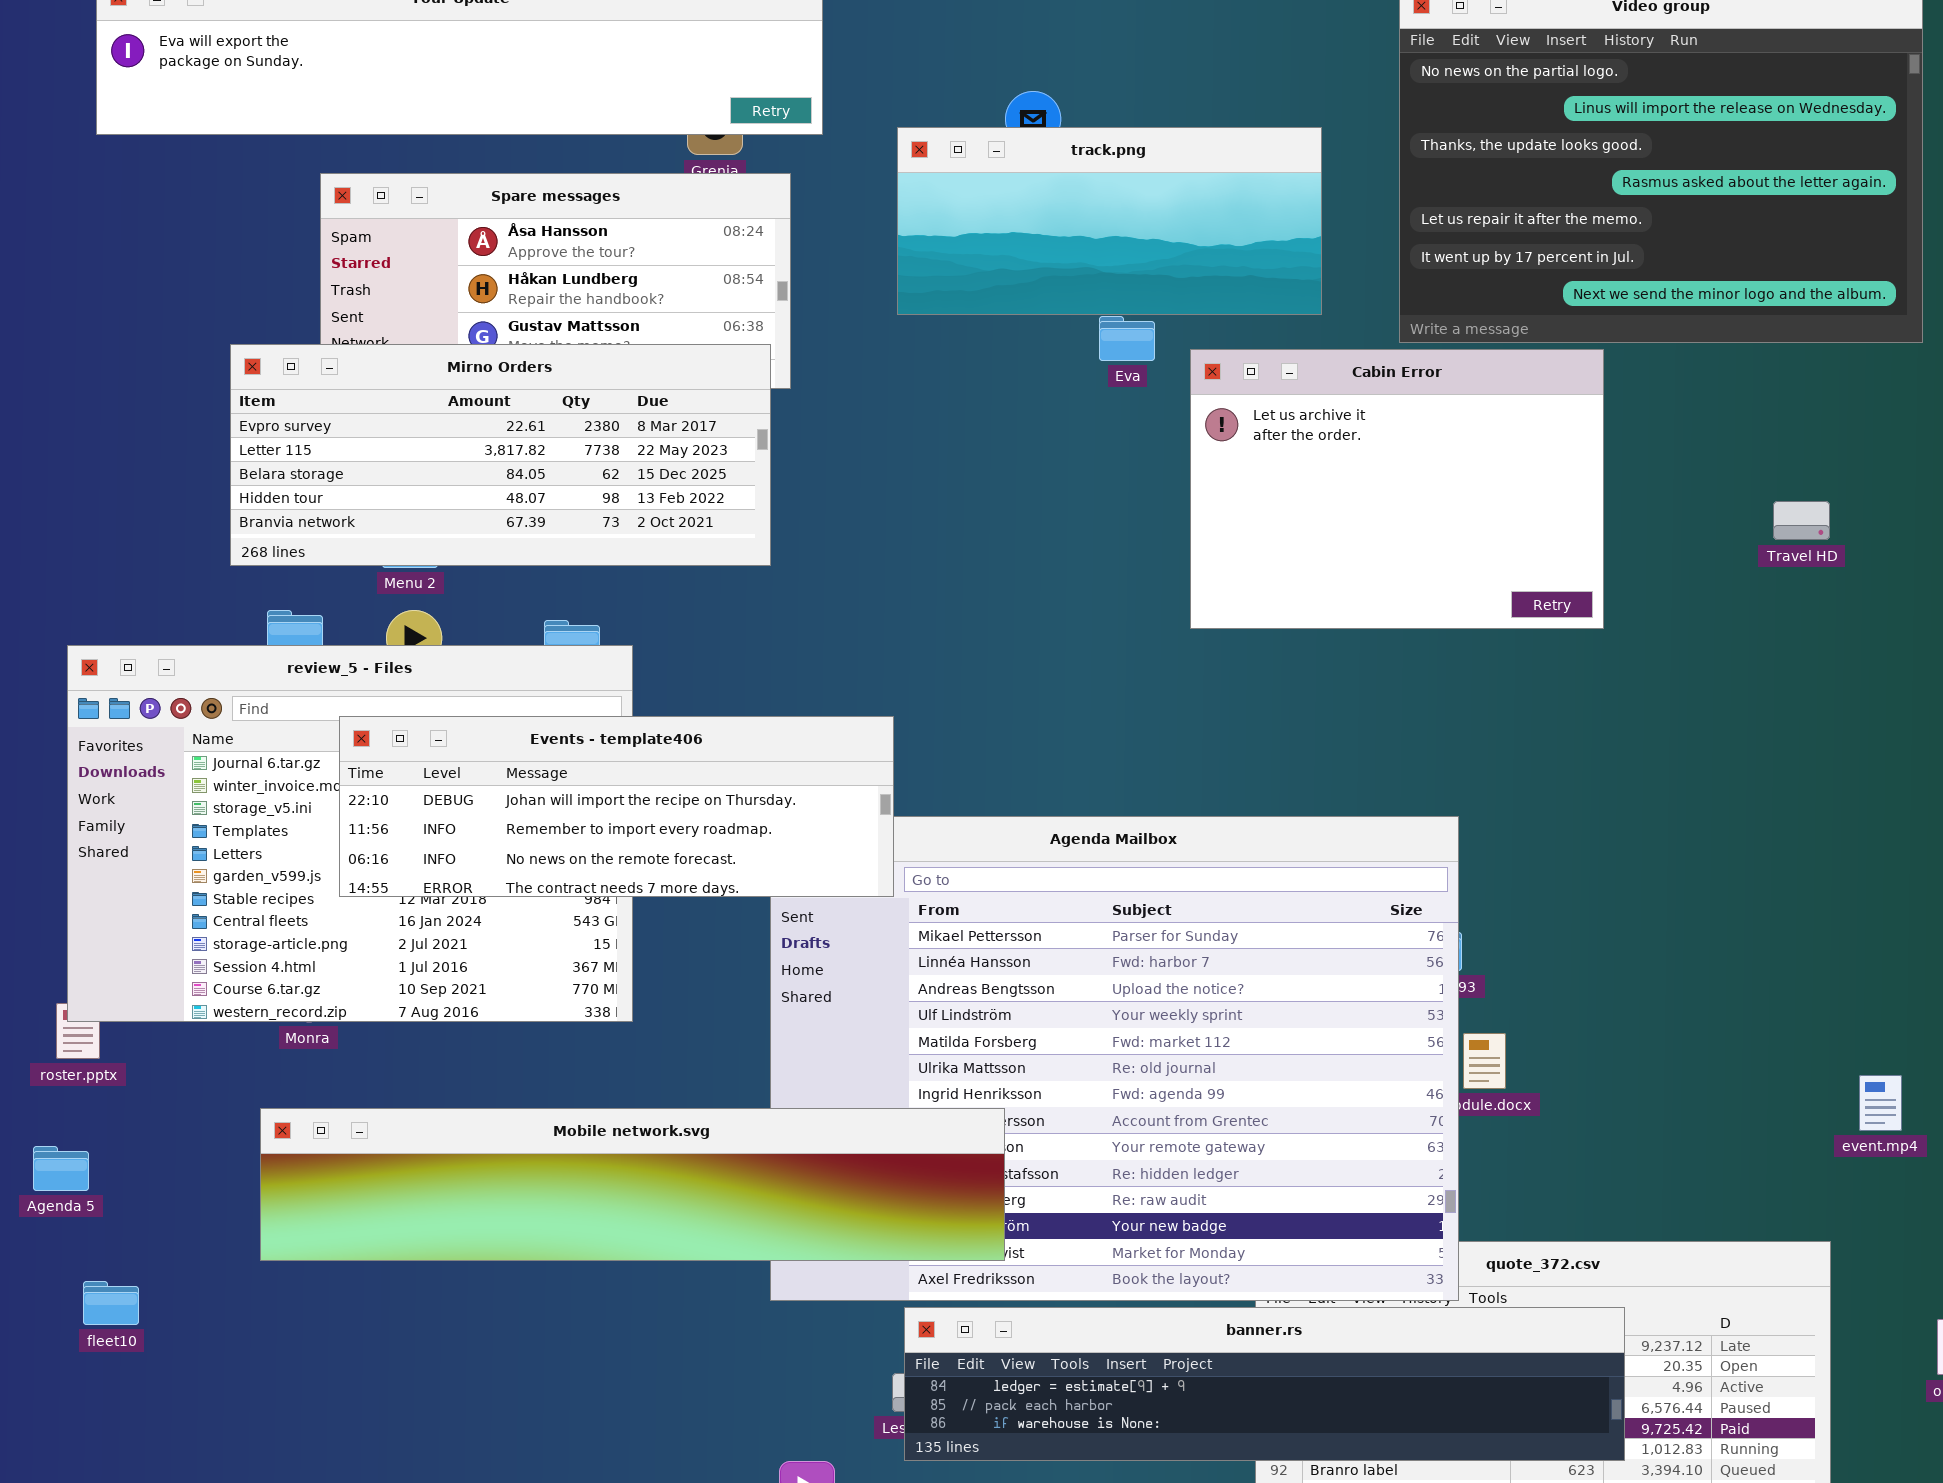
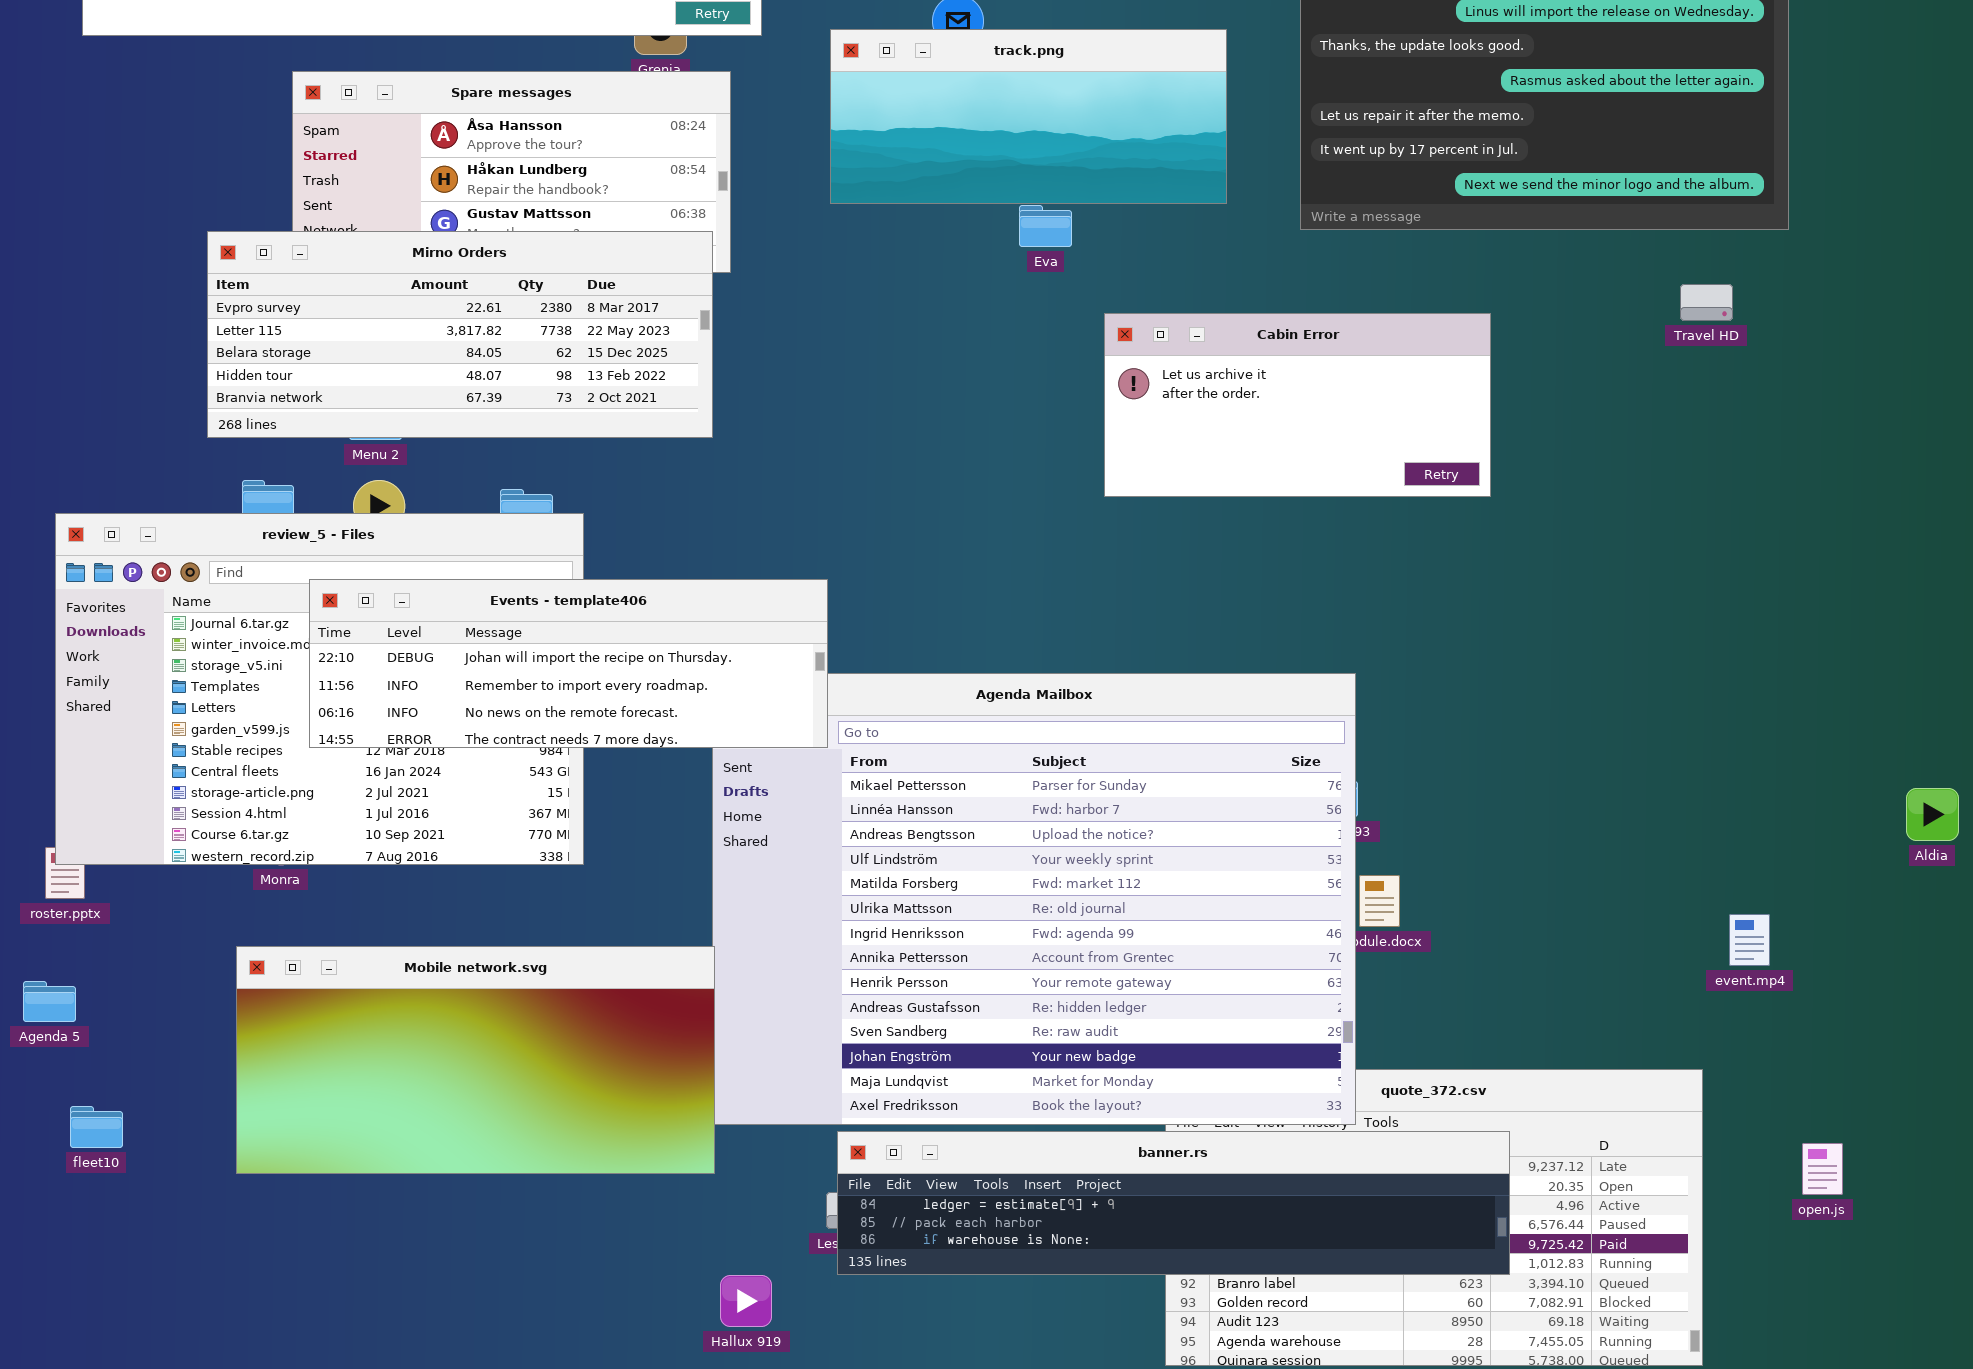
Cabin Error: [1190,349,1604,629] -> [1104,313,1491,497], resized
Travel HD: [1773,501,1830,540] -> [1680,284,1733,321], moved
Mobile network.svg: [260,1108,1005,1261] -> [236,946,715,1174], resized

